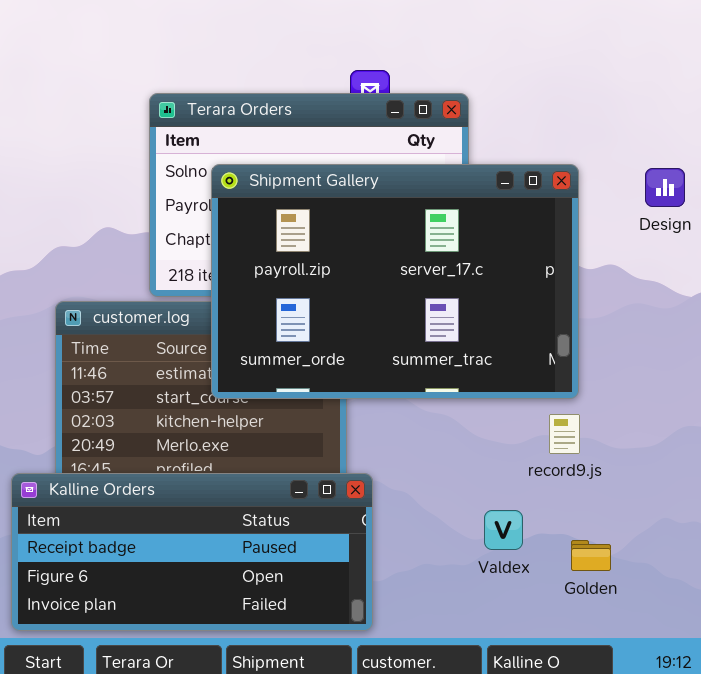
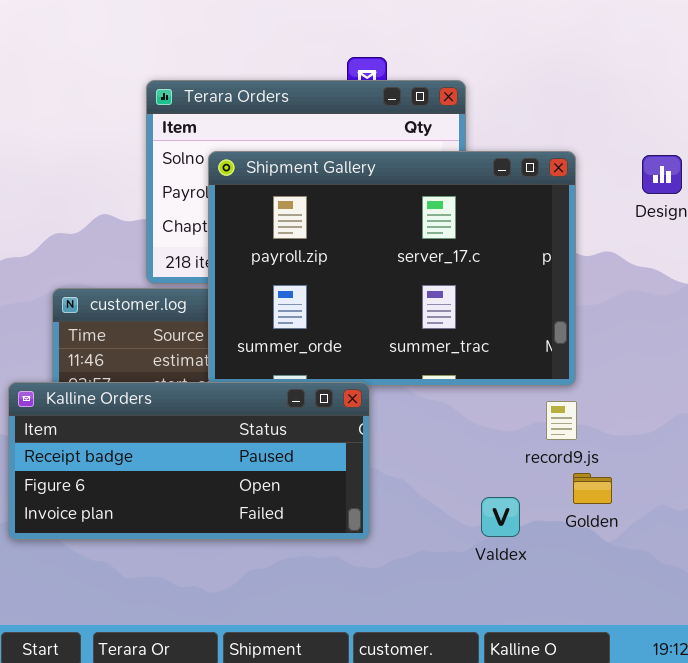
Kalline Orders: [11,473,373,631] -> [8,382,370,540], moved
Golden: [571,540,611,571] -> [573,473,612,504], moved

